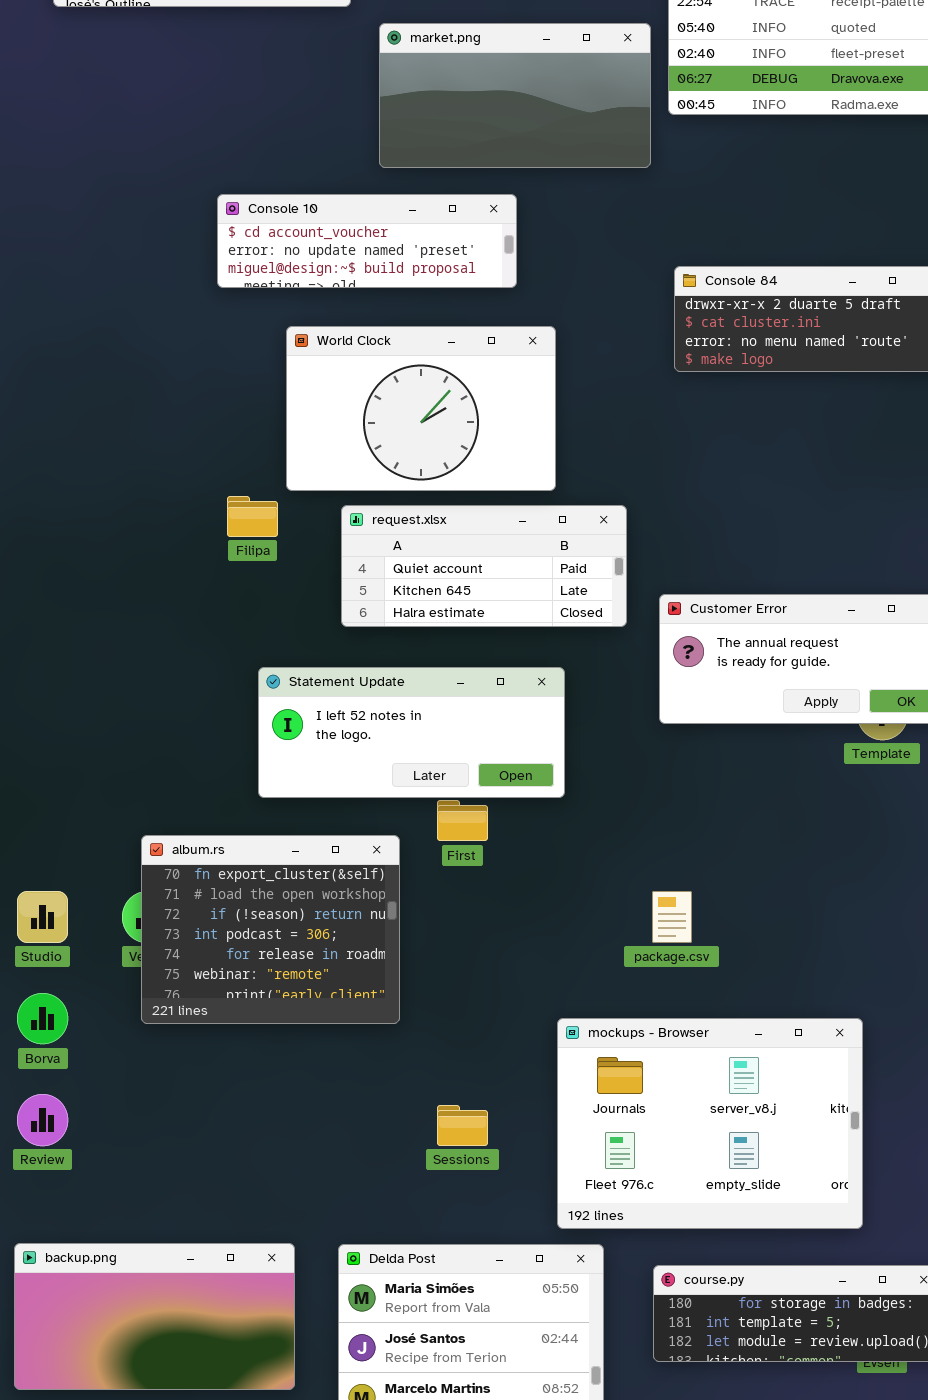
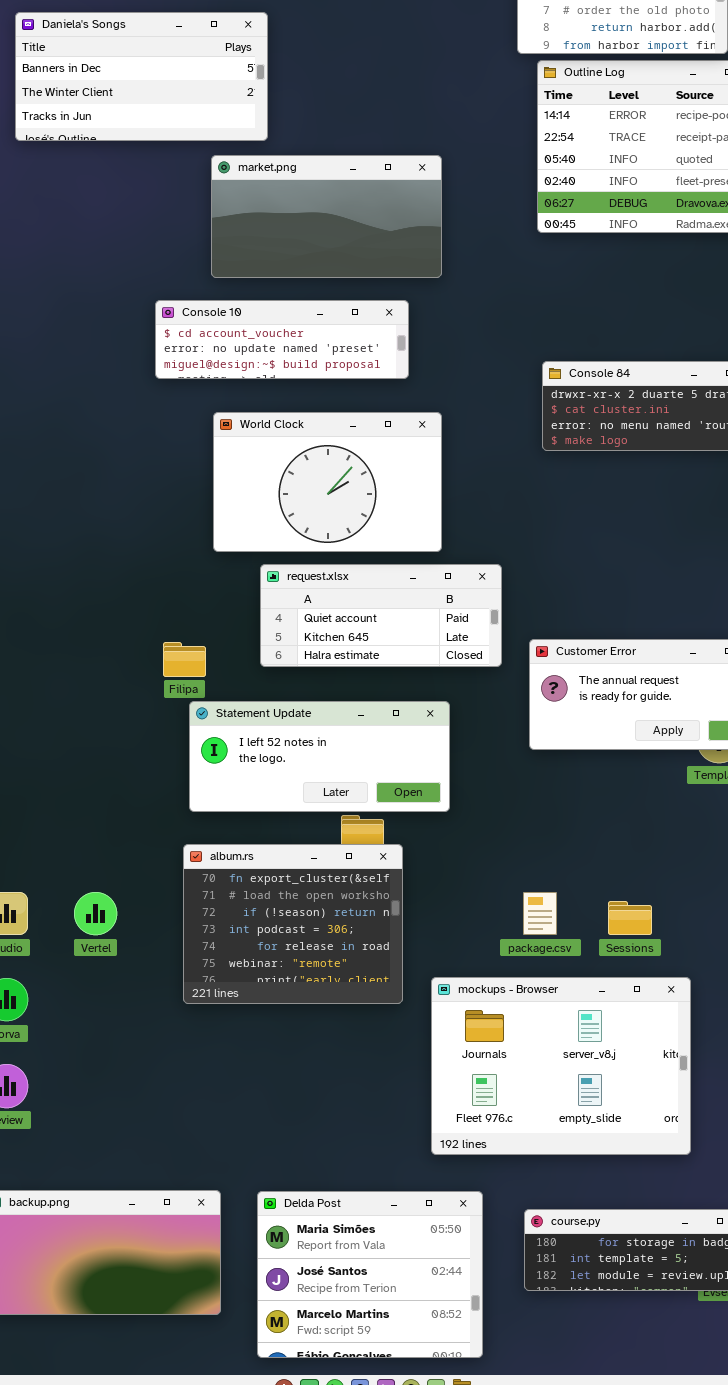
market.png: [379,23,651,168] -> [211,155,442,278], moved
Filipa: [227,496,278,537] -> [163,642,206,677], moved
album.rs: [141,835,400,1024] -> [183,844,403,1004], moved
mockups - Browser: [557,1018,863,1229] -> [431,977,691,1155], moved
Sessions: [437,1105,488,1146] -> [608,901,652,935], moved

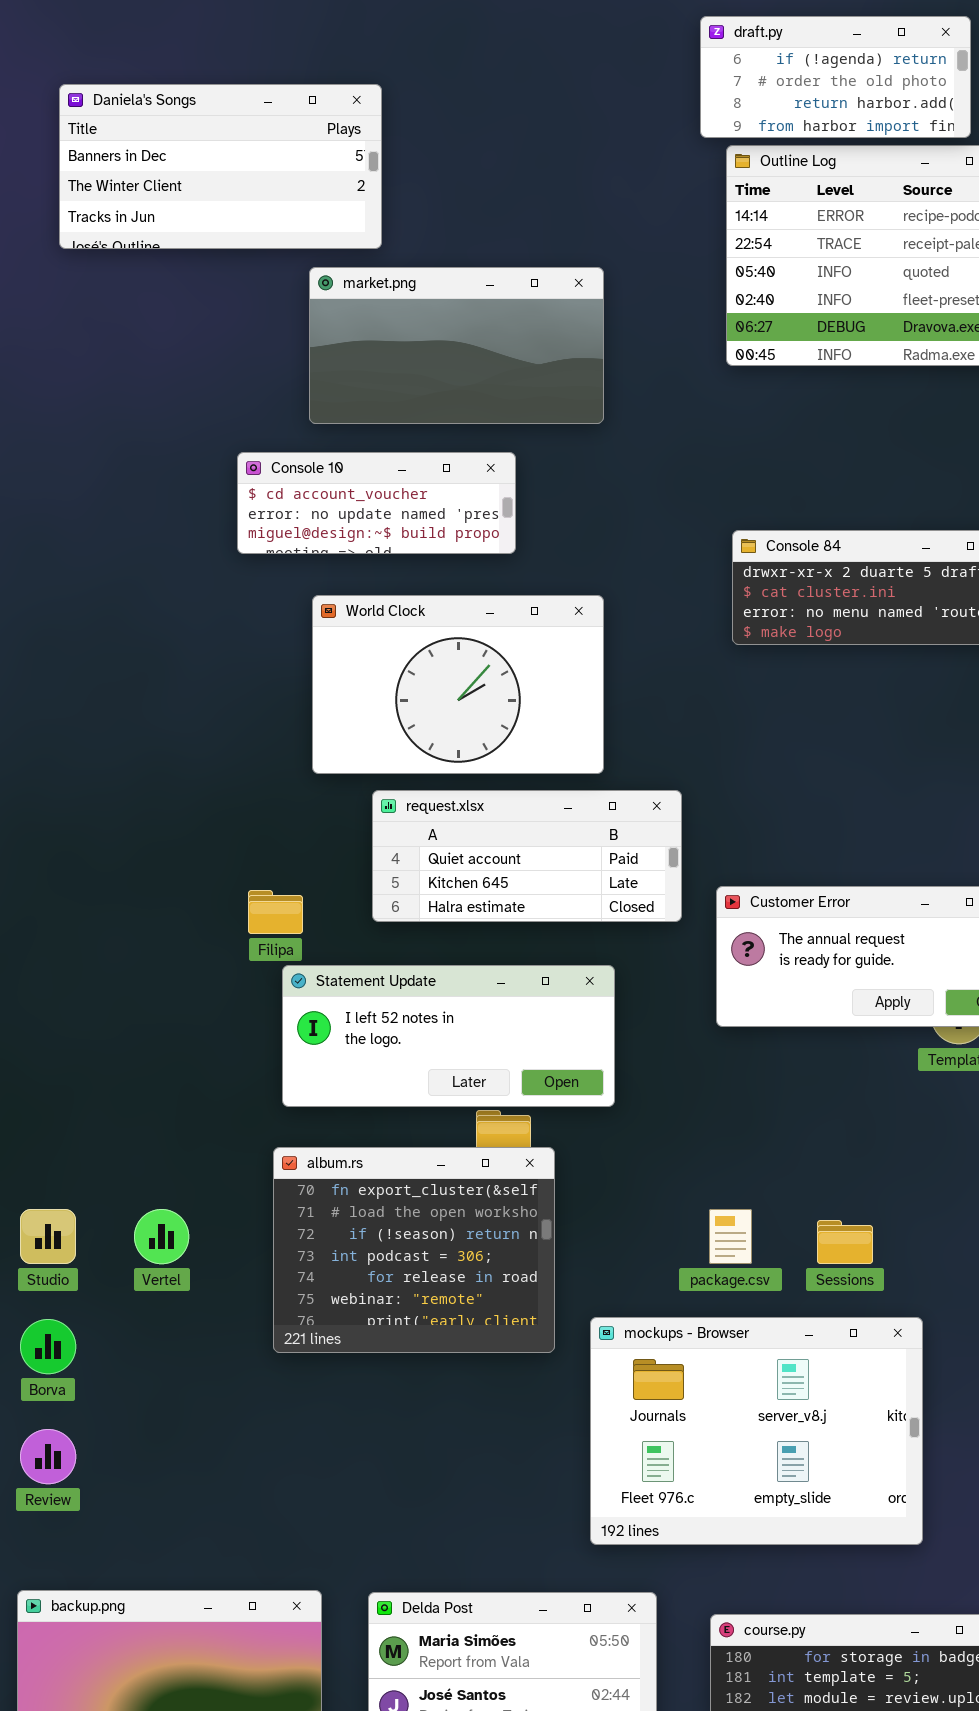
Console 10: [155,300,409,379] -> [237,452,516,554], resized

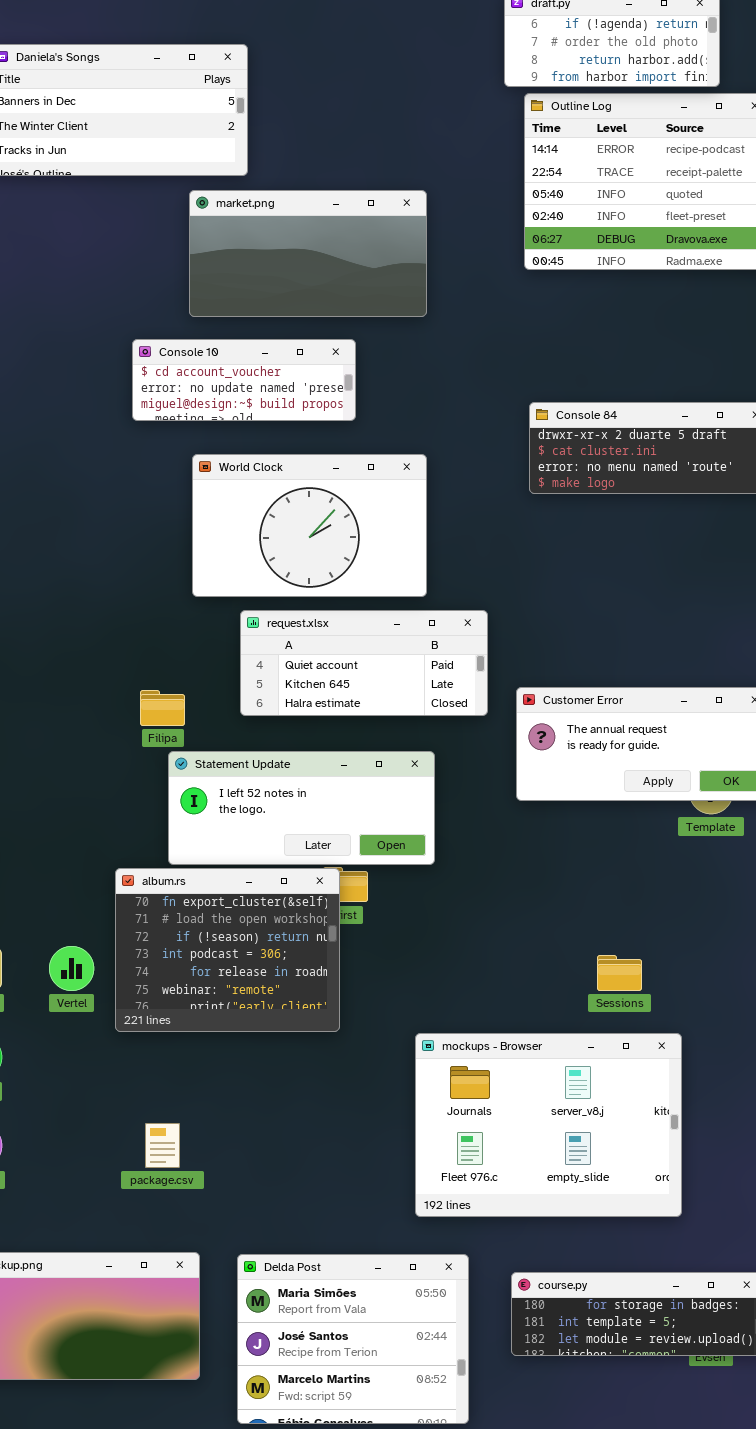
album.rs: [273,1147,555,1353] -> [115,868,340,1032], moved
package.csv: [709,1209,752,1264] -> [145,1123,180,1168], moved

